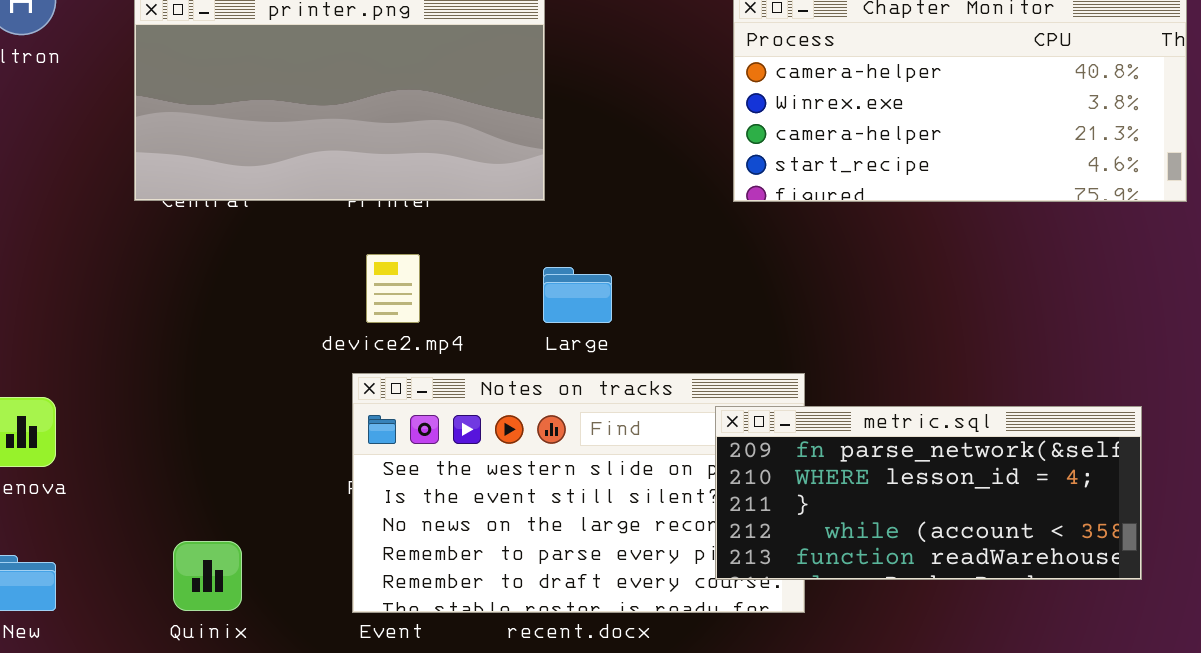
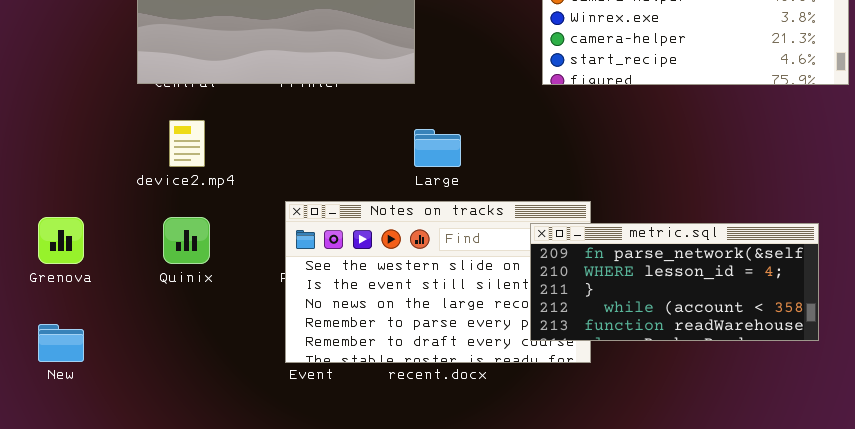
device2.mp4: [366,254,420,323] -> [169,120,205,167], moved
Quinix: [173,541,242,611] -> [163,217,210,264], moved

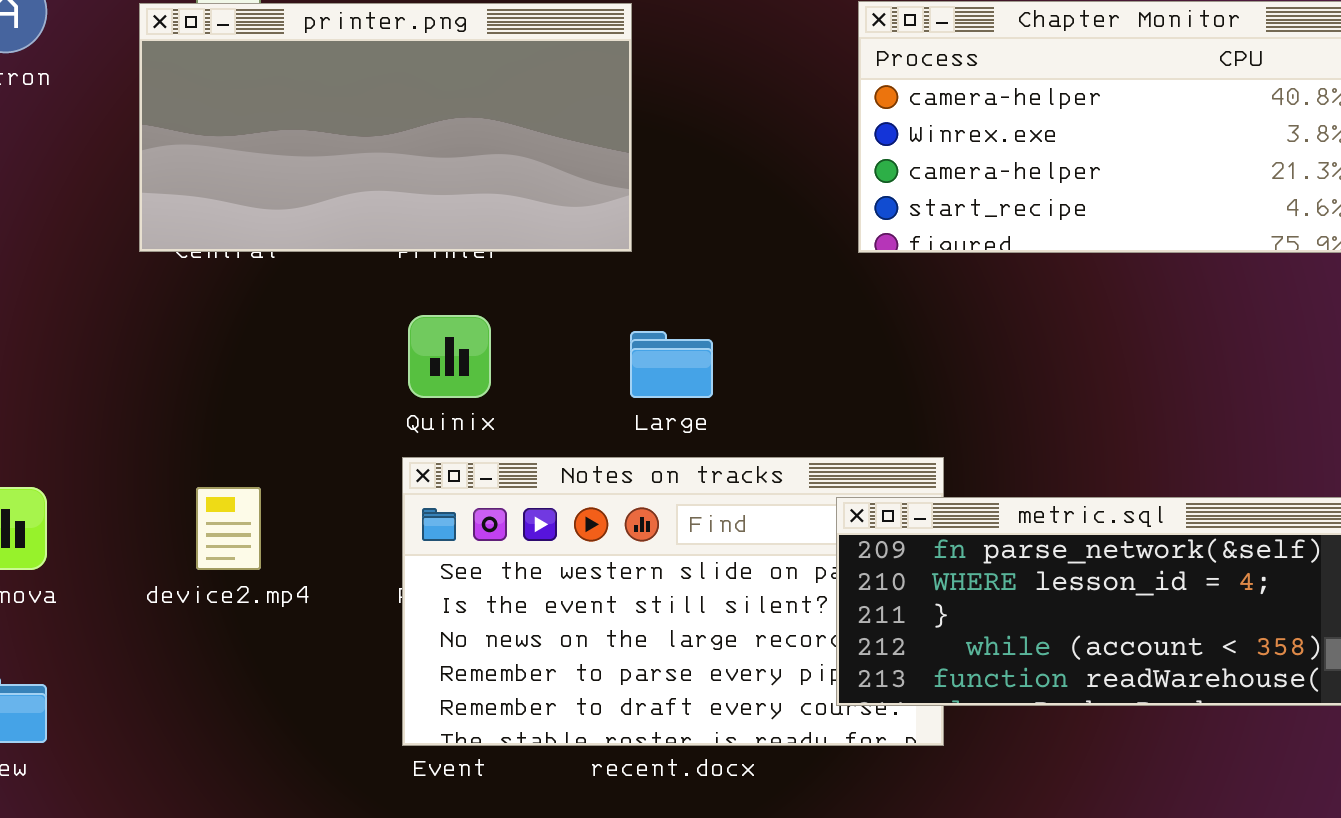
device2.mp4: [169,120,205,167] -> [196,487,261,570], moved
Quinix: [163,217,210,264] -> [408,315,491,398], moved

